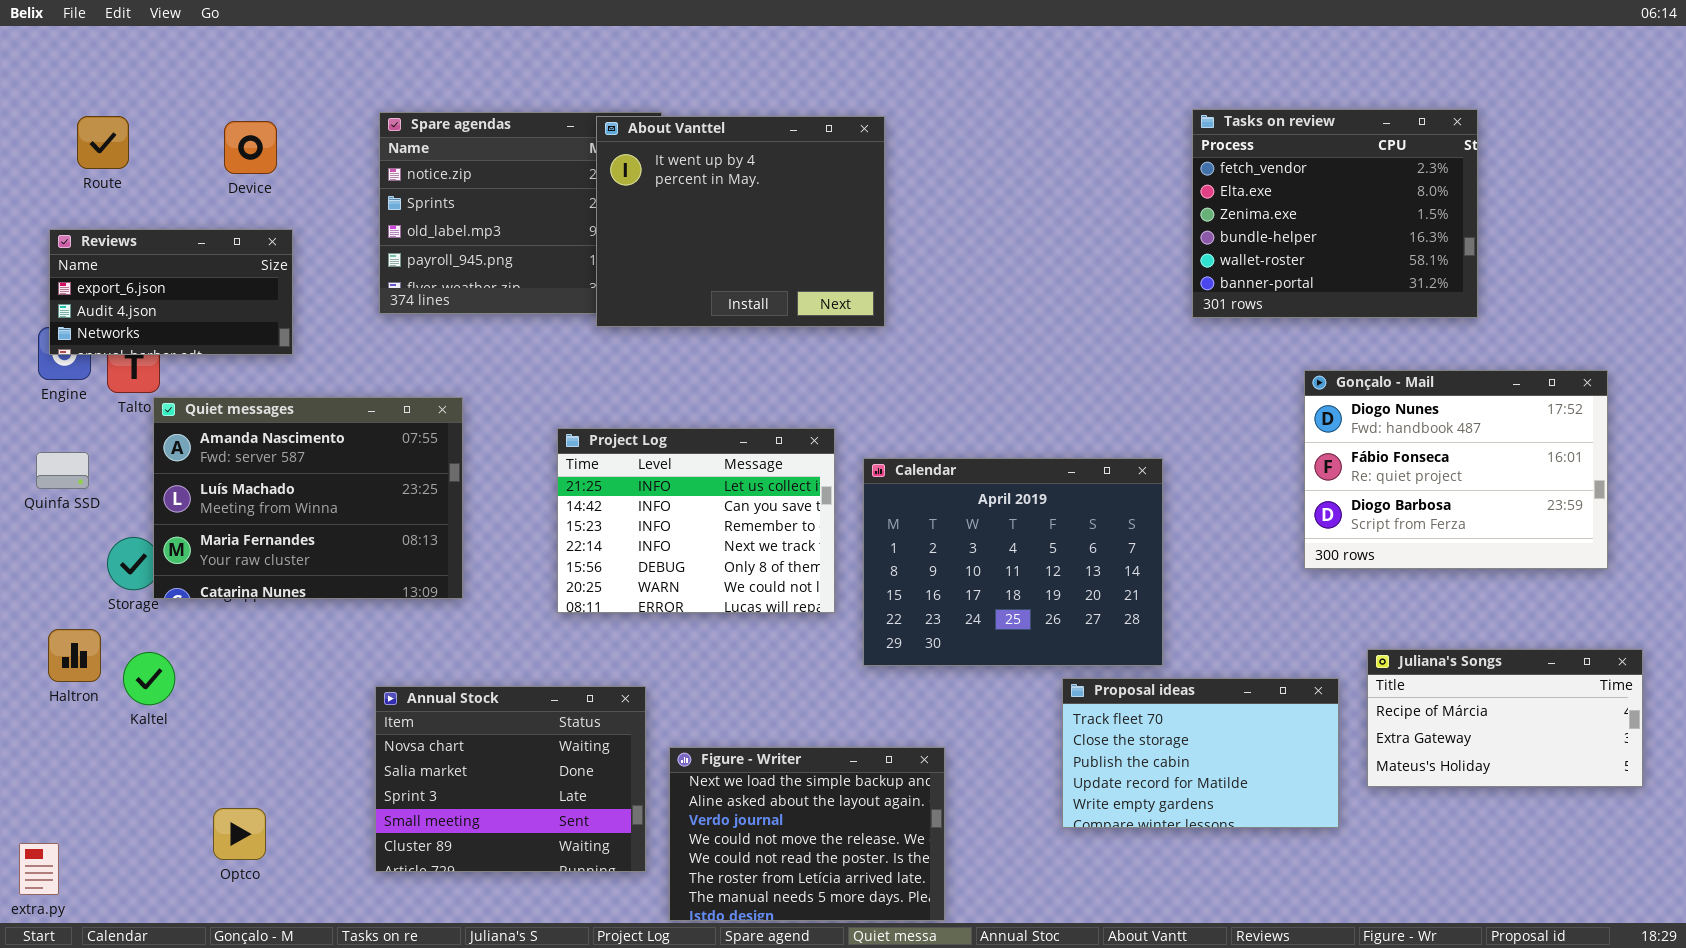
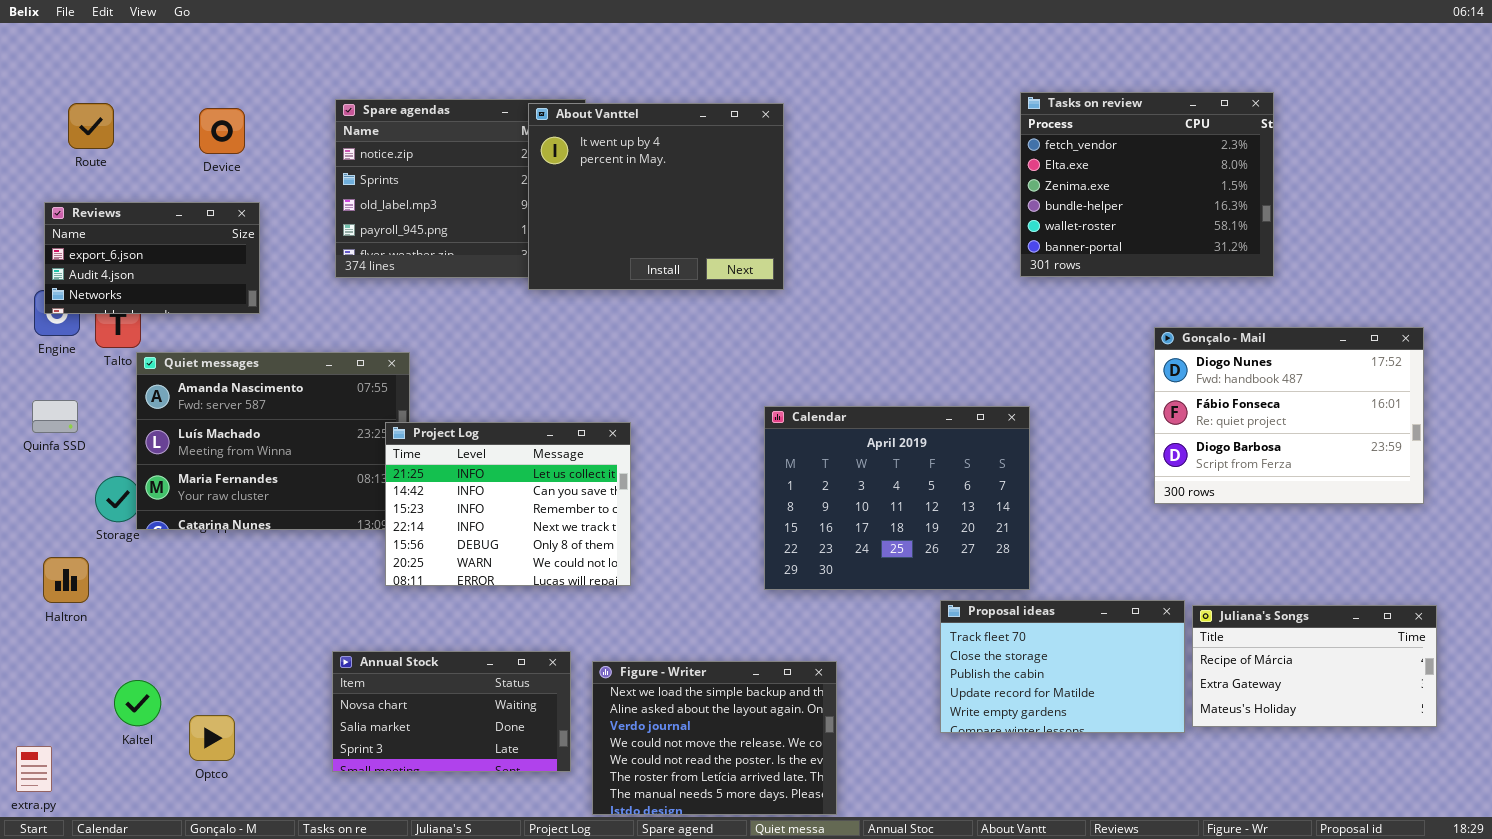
Tasks on review: [1192,109,1478,318] -> [1020,92,1274,277], moved
Project Log: [557,428,835,613] -> [385,422,631,586], moved
Juliana's Songs: [1367,649,1643,787] -> [1192,605,1437,727], moved
Kaltel: [123,652,175,705] -> [114,680,161,726], moved
Annual Stock: [375,686,646,872] -> [332,651,571,772], resized

